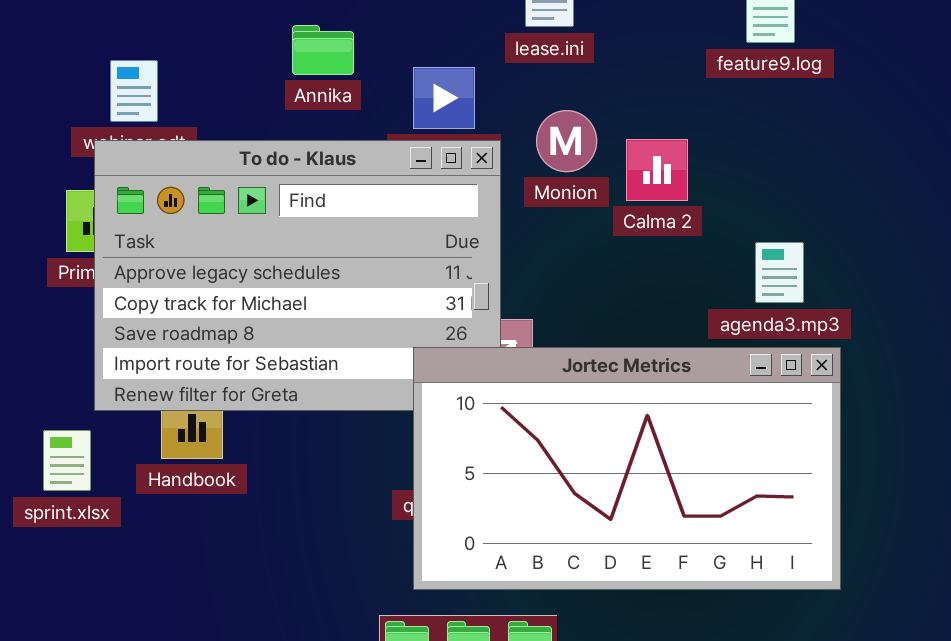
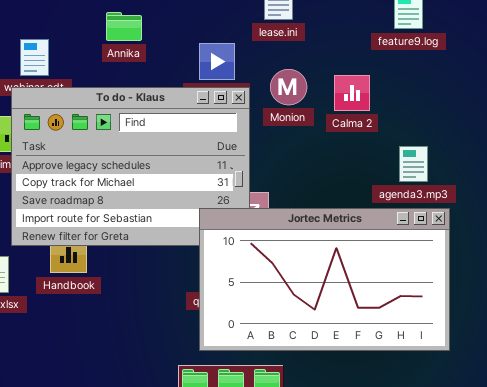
Annika: [292,25,354,75] -> [106,12,142,41], moved
Calma 2: [626,139,688,201] -> [334,75,370,111], moved

